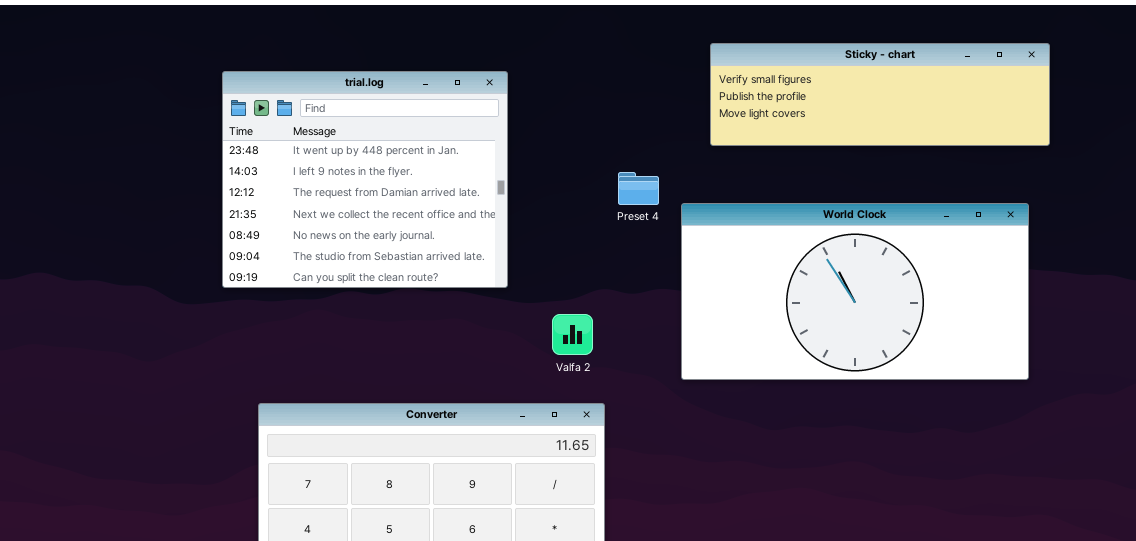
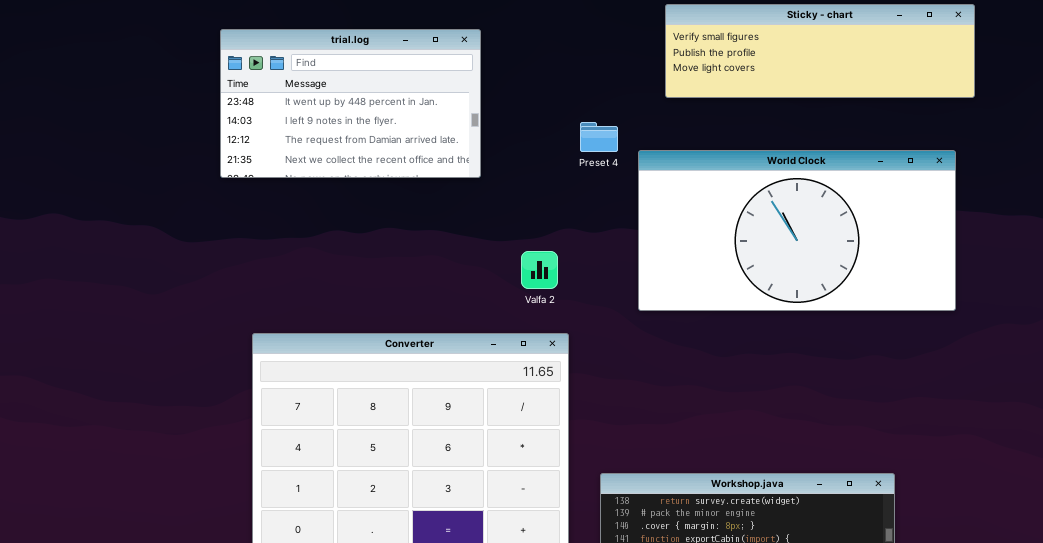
trial.log: [222,71,508,288] -> [220,29,481,178], resized

